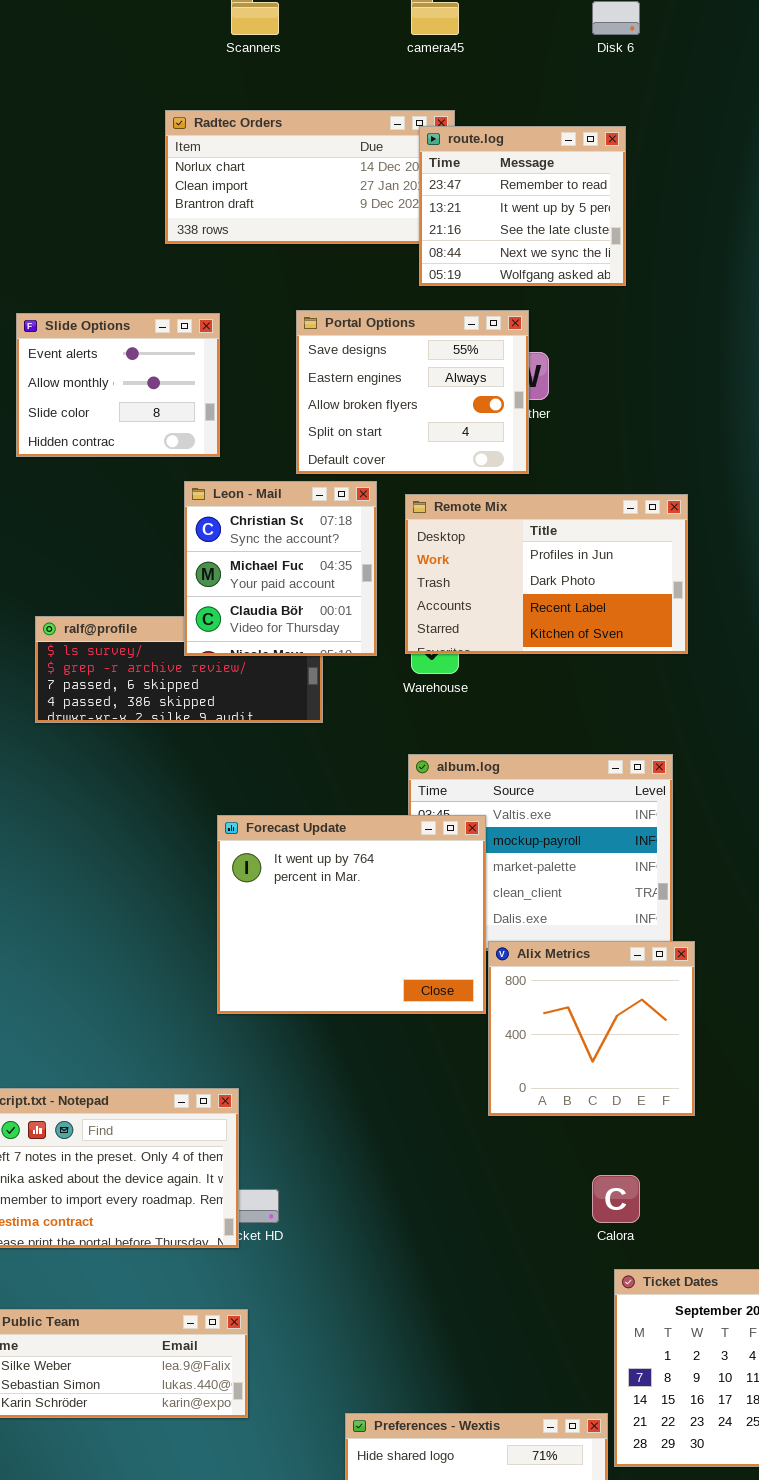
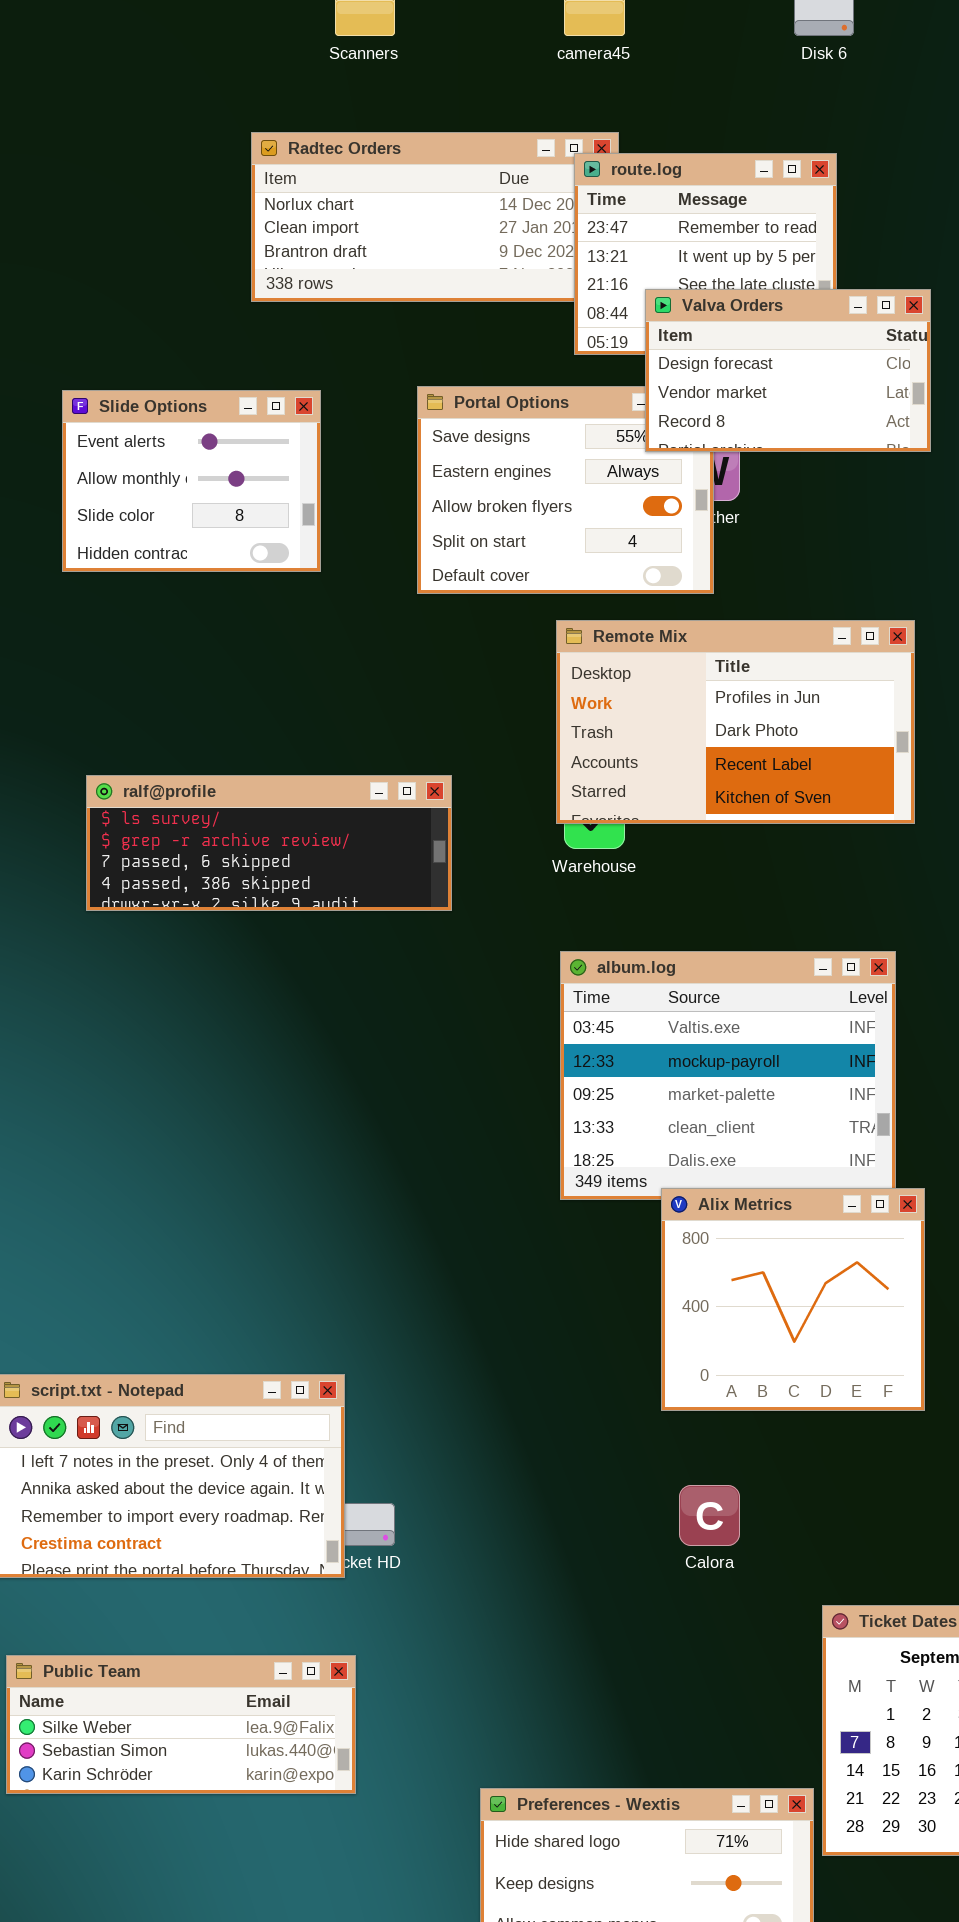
Valva Orders: none -> [645,289,931,452], opened
Leon - Mail: [184,481,377,656] -> none, closed
Forecast Update: [217,815,486,1014] -> none, closed
Calora: [592,1175,640,1223] -> [679,1485,740,1546], moved

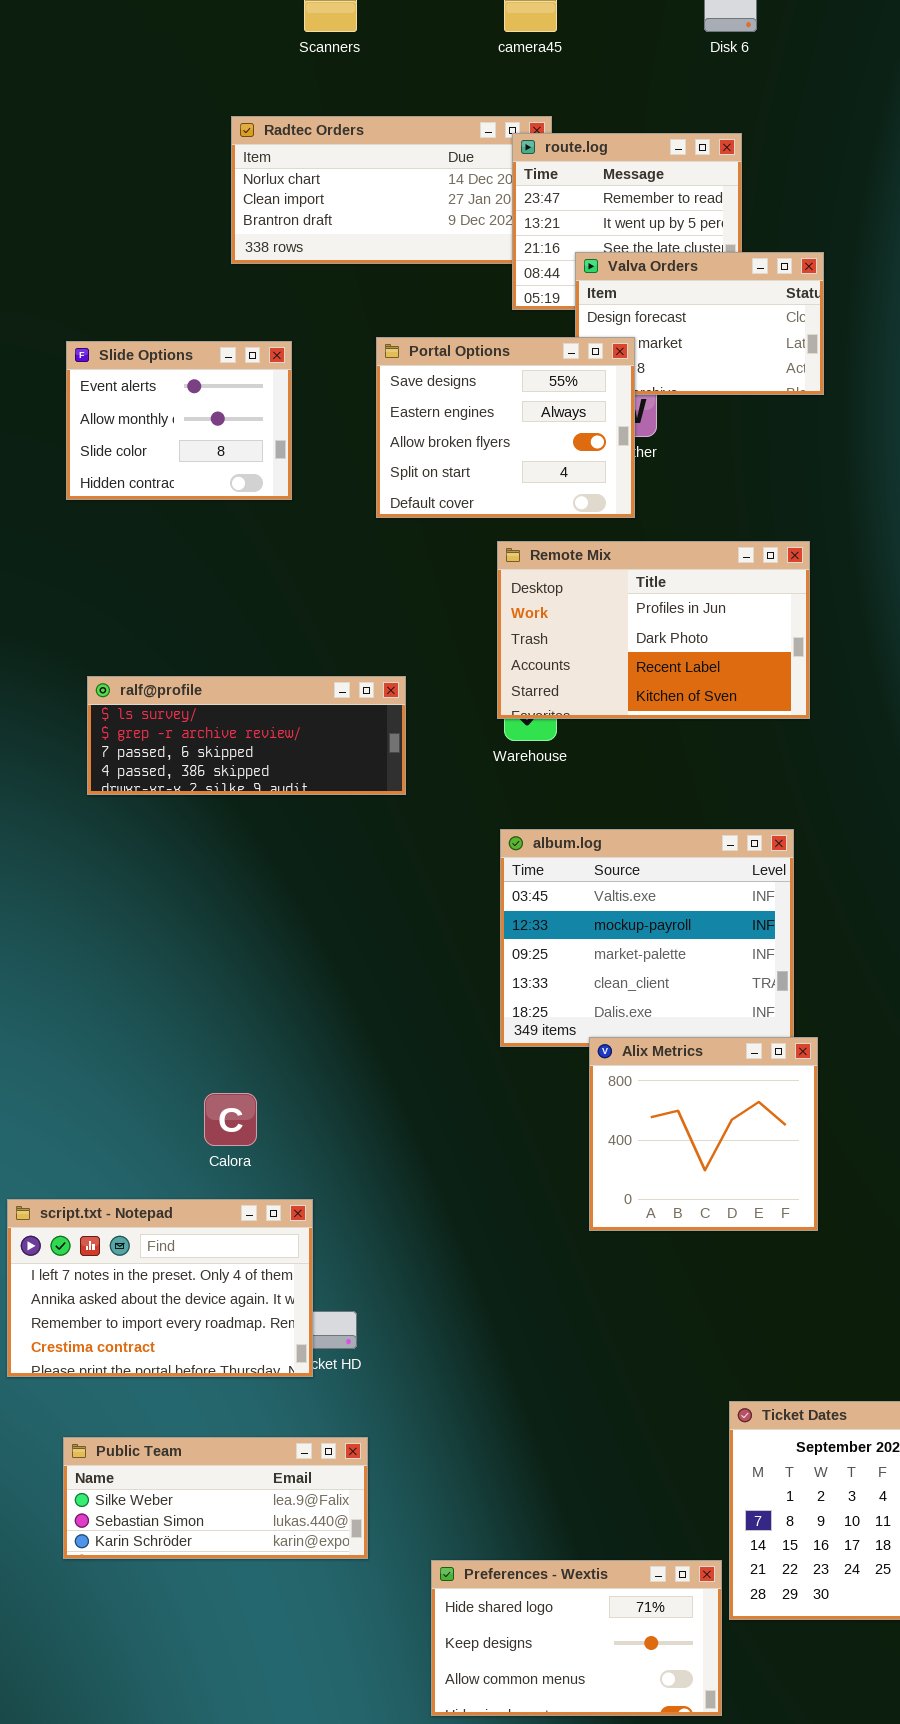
Portal Options: [417,386,714,594] -> [376,337,635,518], raised
Calora: [679,1485,740,1546] -> [204,1093,257,1146], moved
Public Team: [6,1655,356,1794] -> [63,1437,368,1559], moved

